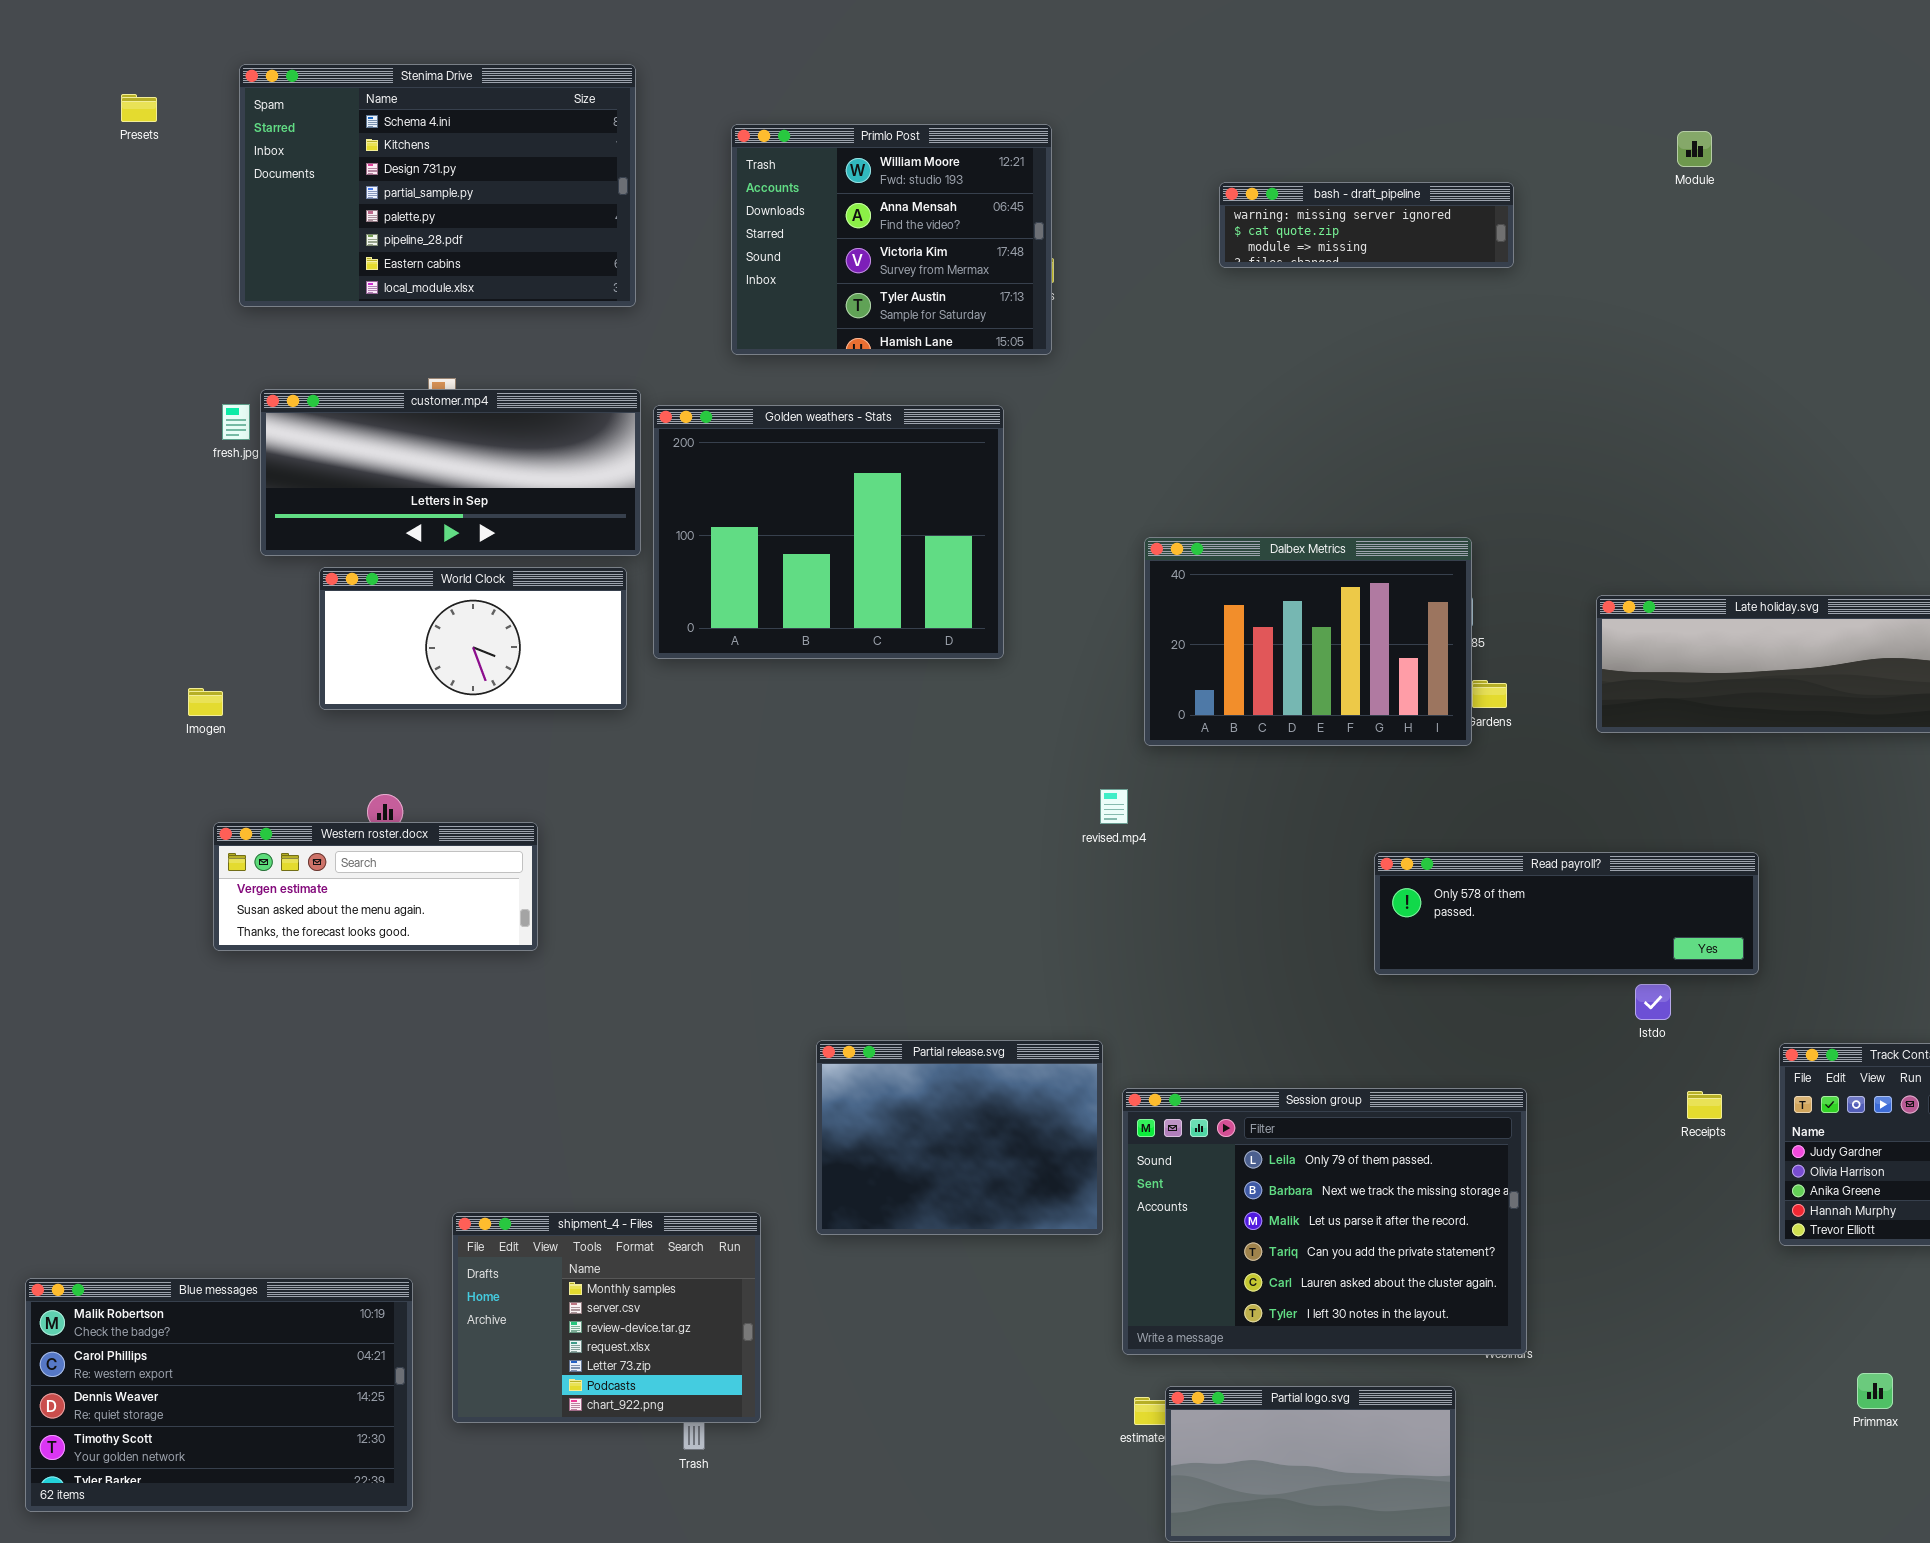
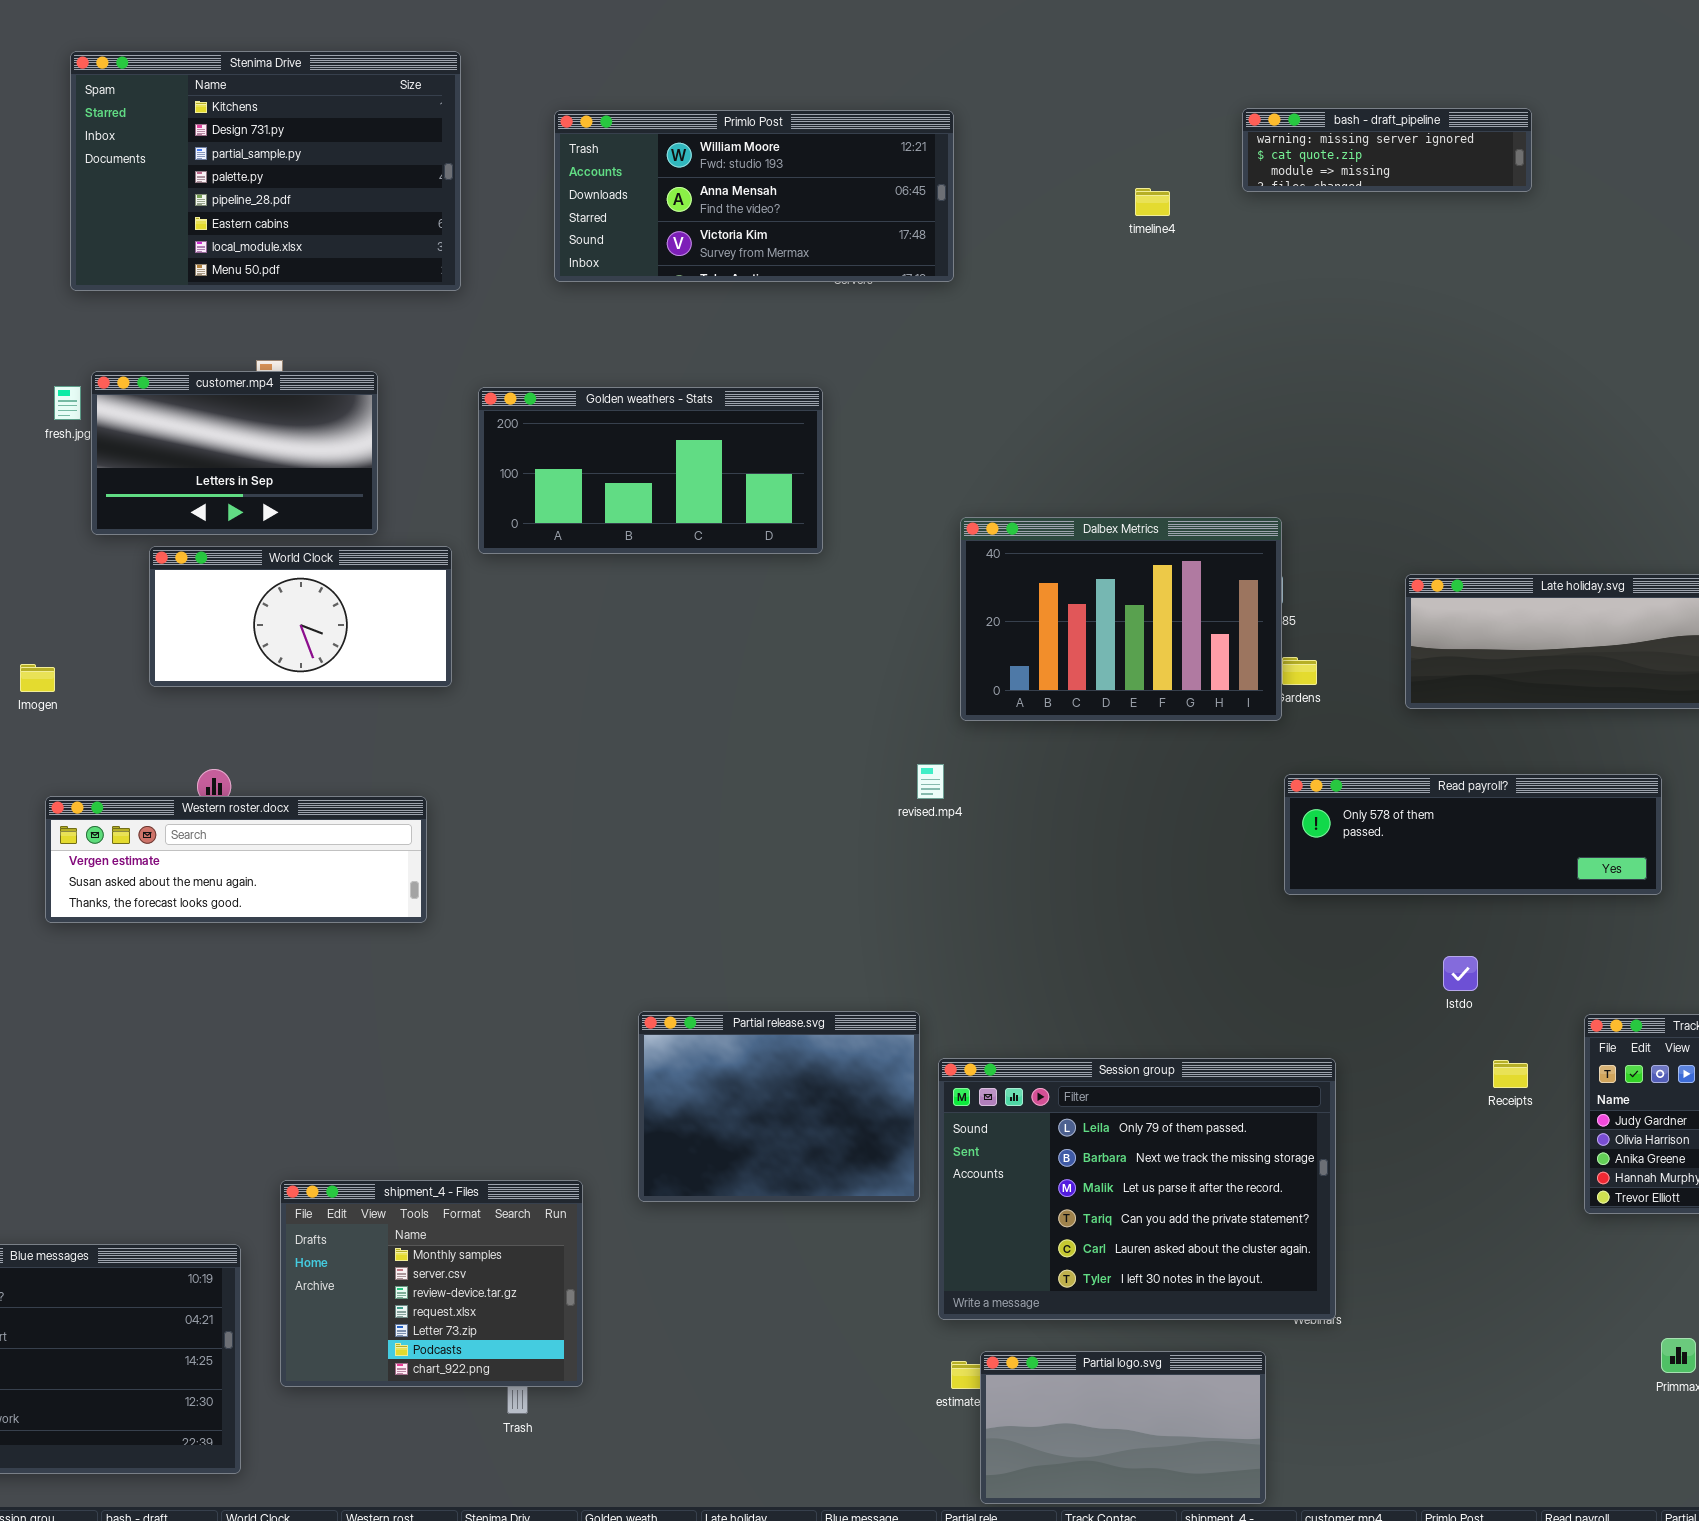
Stenima Drive: [239,64,636,307] -> [70,51,461,291], scrolled down 1 row
Primlo Post: [731,124,1052,355] -> [554,110,954,282], resized
bash - draft_pipeline: [1219,182,1514,268] -> [1242,108,1532,192], moved
customer.mp4: [260,389,641,556] -> [91,371,378,535], resized
Golden weathers - Stats: [653,405,1004,659] -> [478,387,823,554], resized
Western roster.docx: [213,822,538,951] -> [45,796,427,923], resized
Read payroll?: [1374,852,1759,975] -> [1284,774,1662,895], moved

